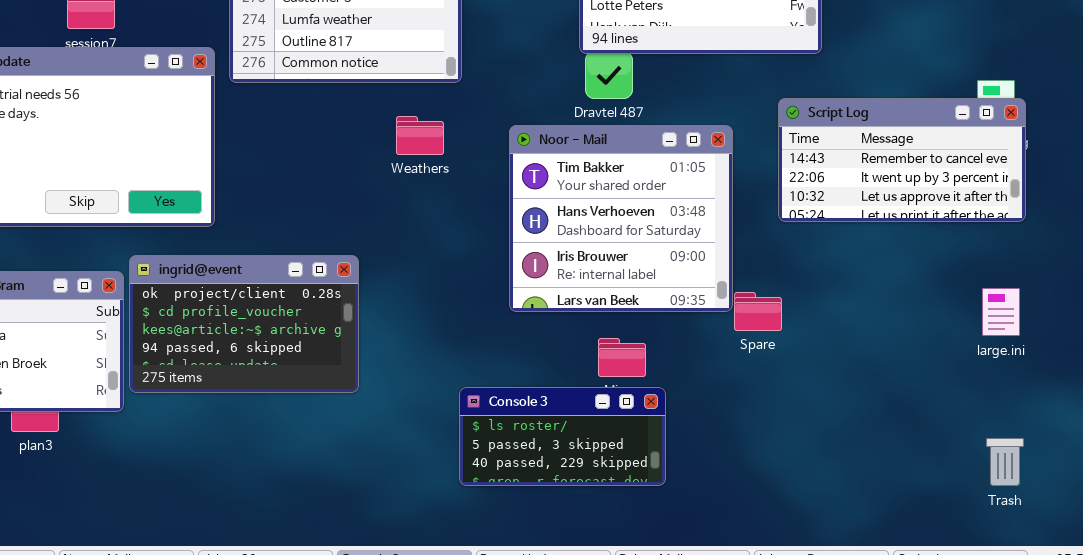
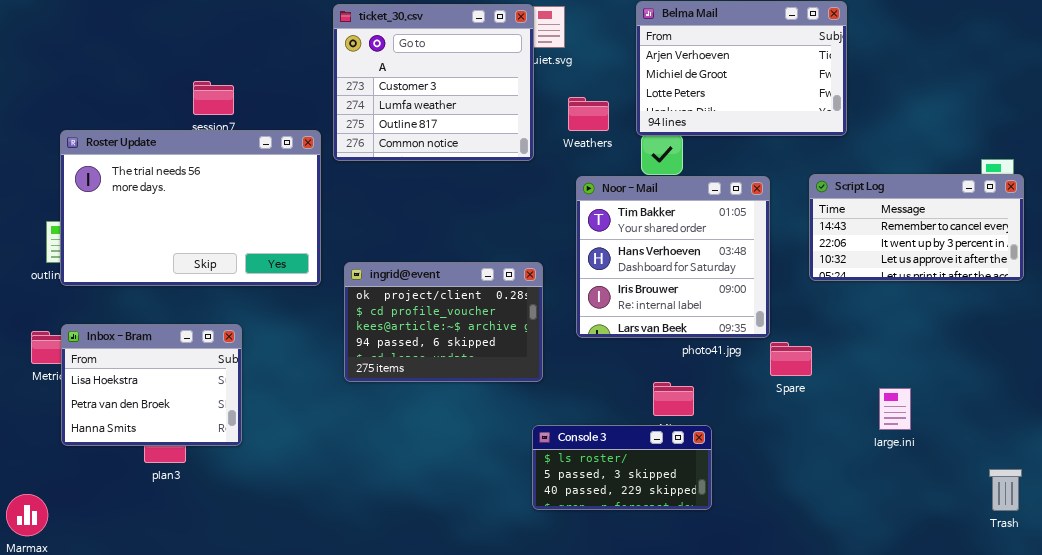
Weathers: [396,116,444,155] -> [568,97,609,131], moved
Noor - Mail: [509,125,733,312] -> [576,176,770,338], moved
ingrid@event: [129,255,359,393] -> [344,262,543,382], moved
large.ini: [982,288,1020,336] -> [879,388,911,430], moved

